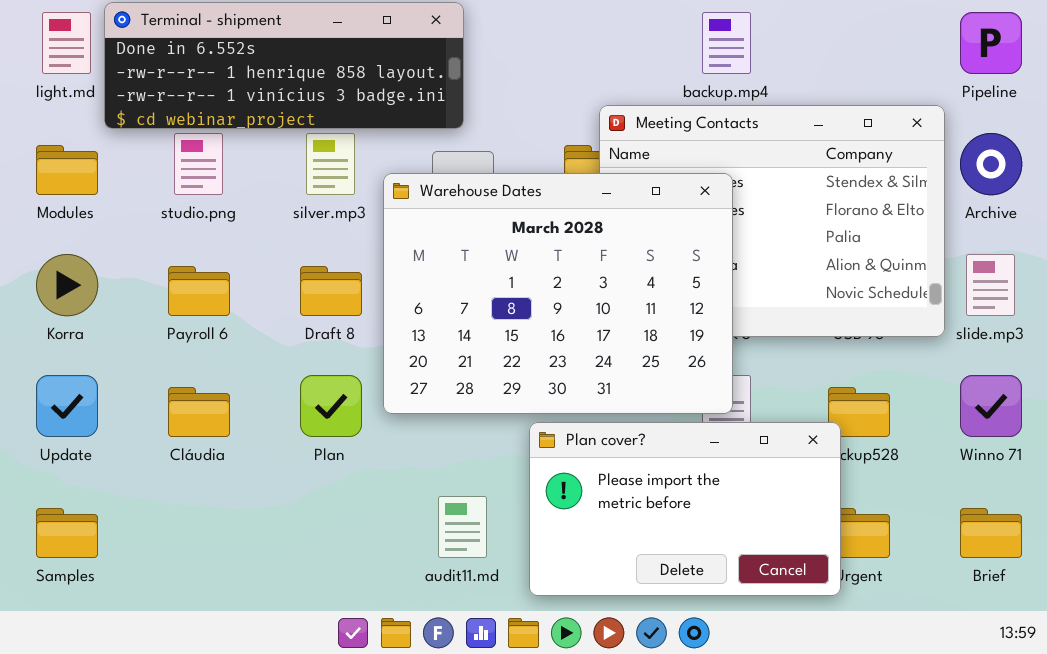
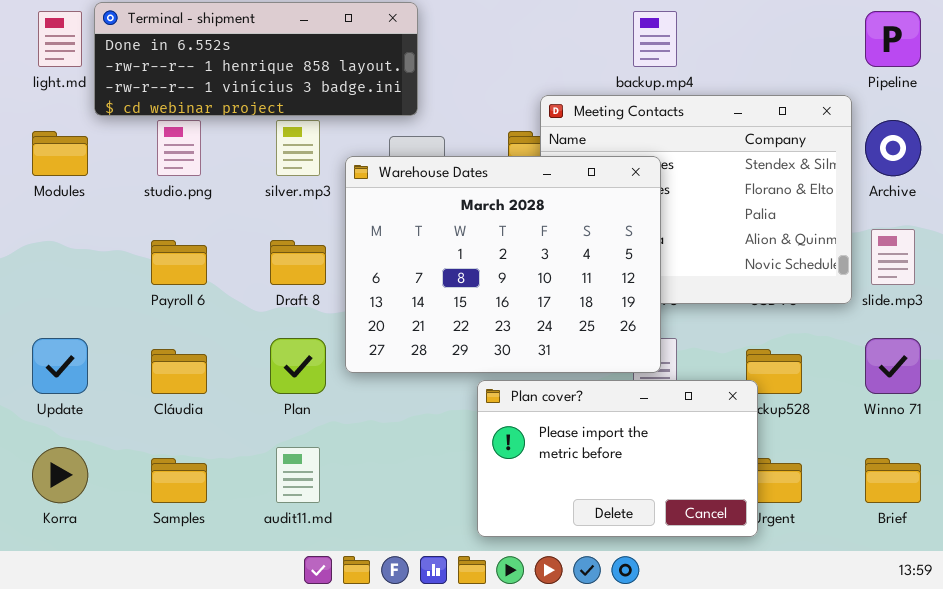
Korra: [36,254,98,316] -> [32,447,88,503], moved
audit11.md: [438,496,487,558] -> [276,447,320,503], moved
Samples: [36,508,98,558] -> [151,458,207,503], moved

